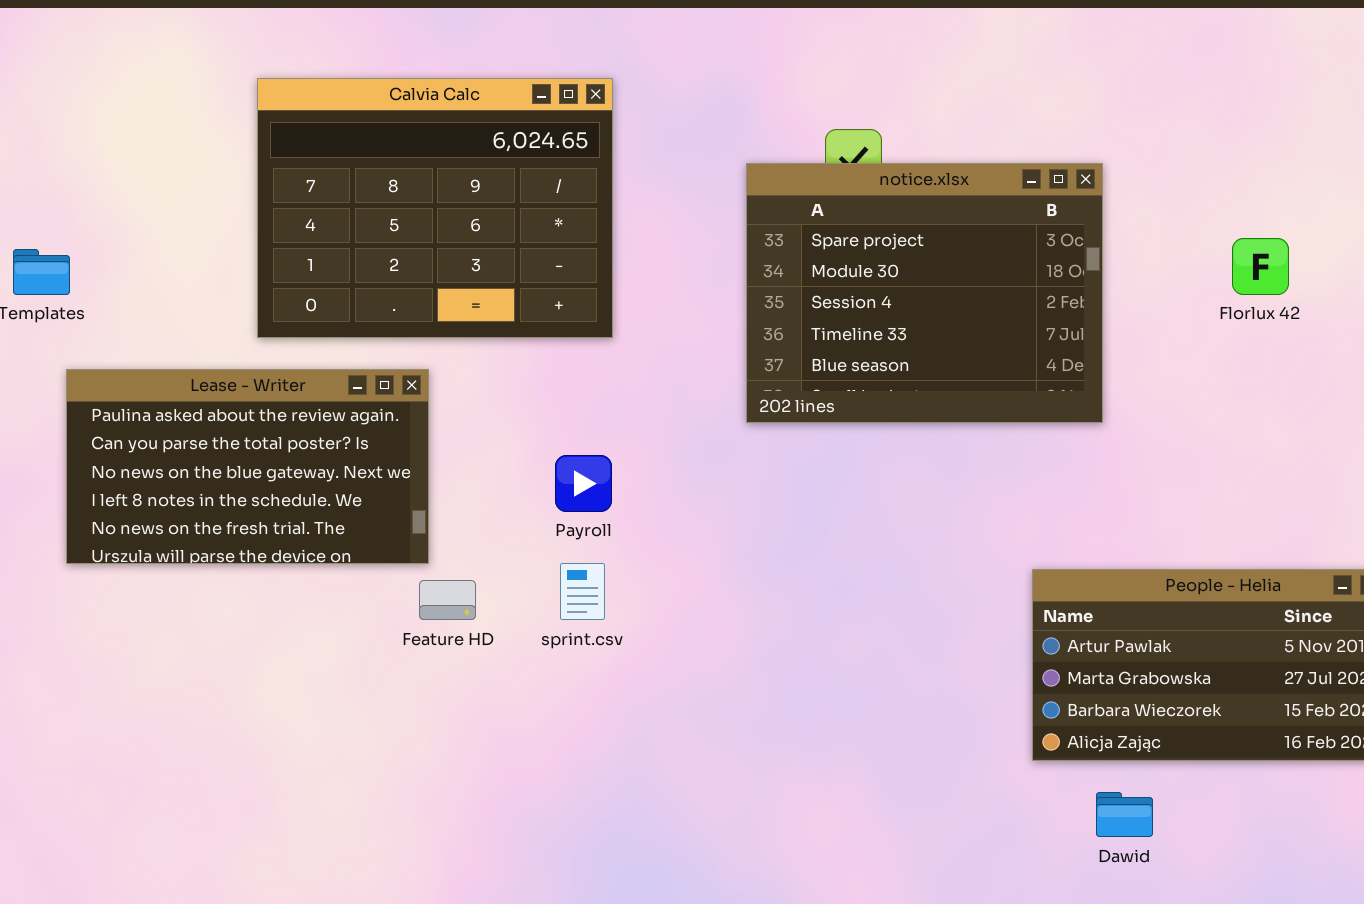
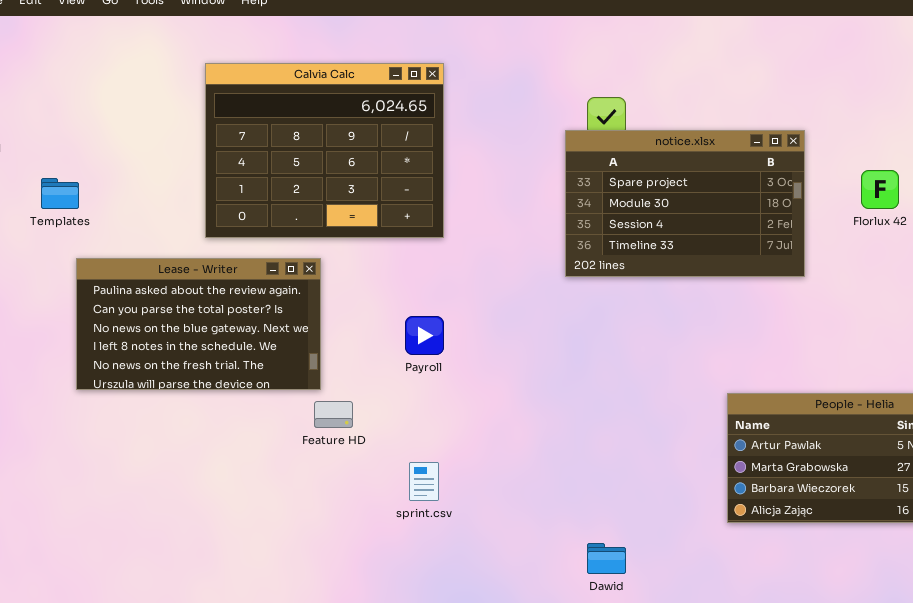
notice.xlsx: [746,163,1103,423] -> [565,130,805,277], moved, resized
sprint.csv: [560,563,605,620] -> [409,462,439,501], moved
Dawid: [1096,792,1153,837] -> [587,543,626,574], moved

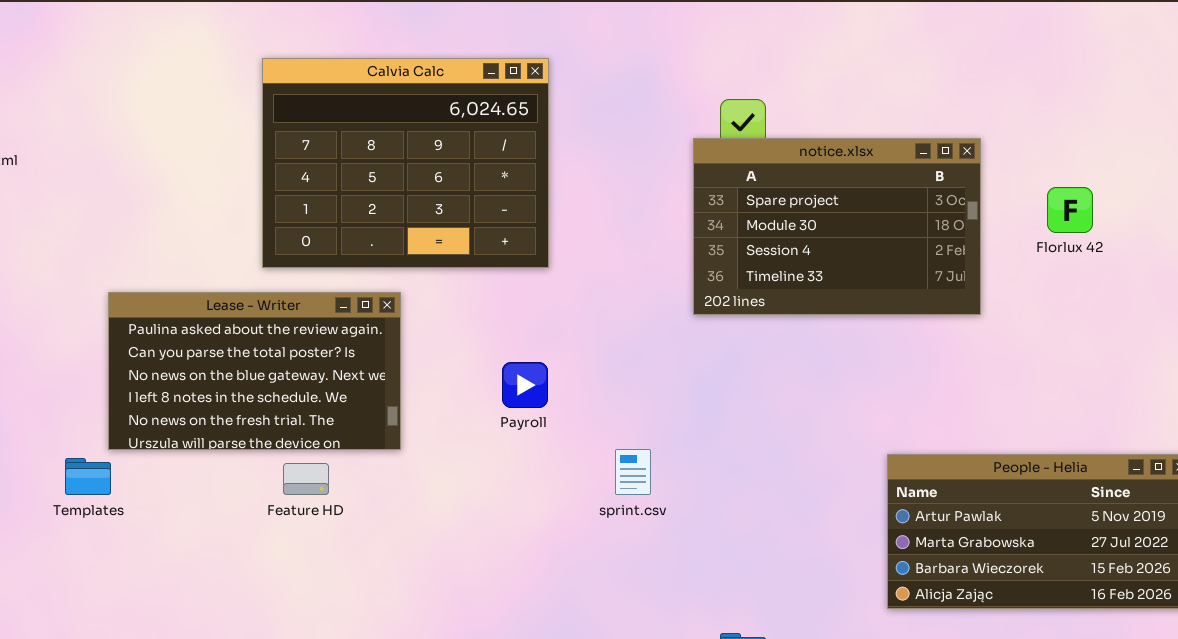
Templates: [41,178,79,209] -> [65,458,111,495], moved
Feature HD: [314,401,353,428] -> [283,463,329,495], moved
sprint.csv: [409,462,439,501] -> [615,449,651,495], moved

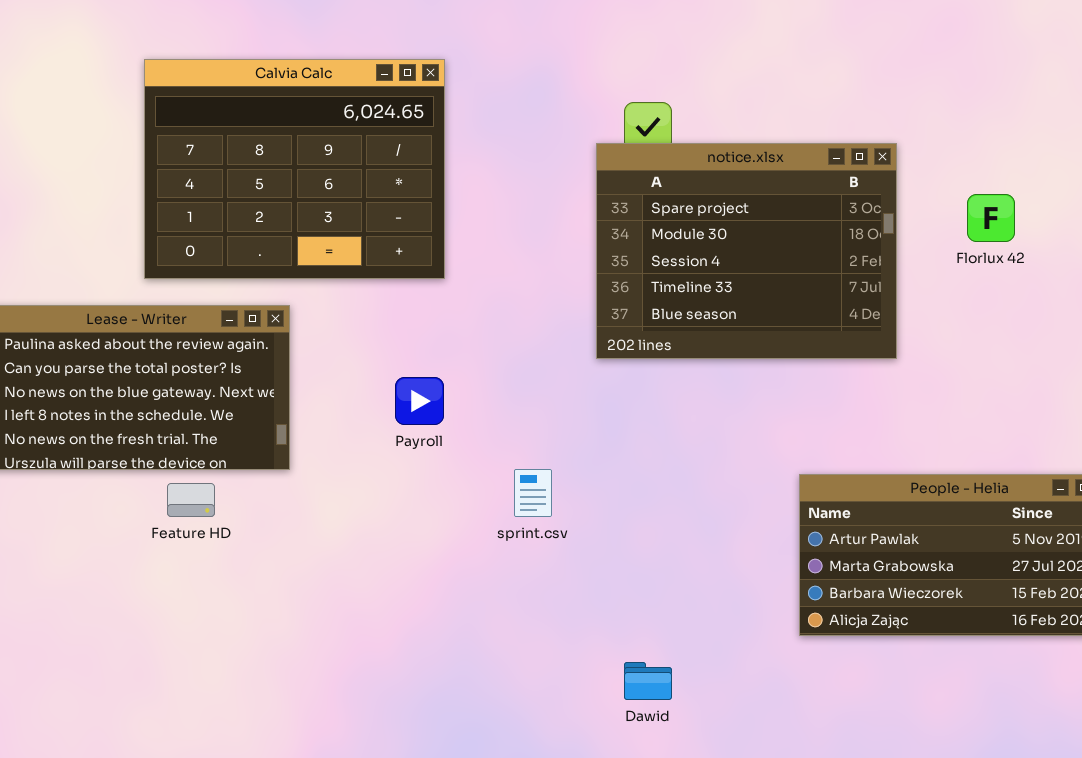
notice.xlsx: [693,138,981,315] -> [596,143,897,359], resized

